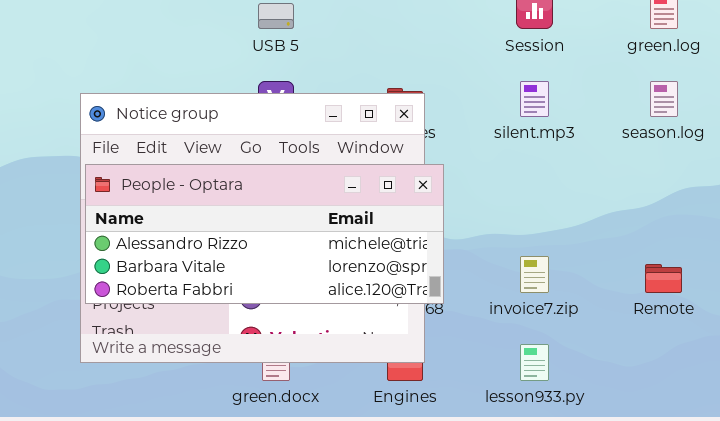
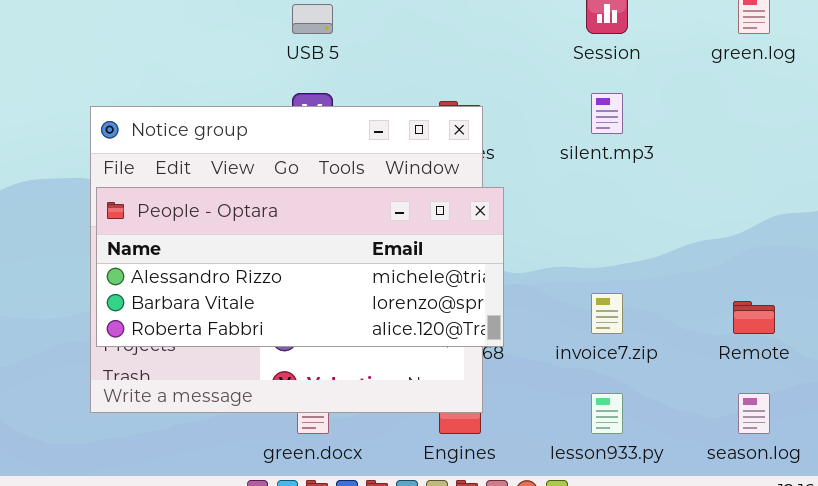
season.log: [650,81,678,117] -> [738,393,770,434], moved

